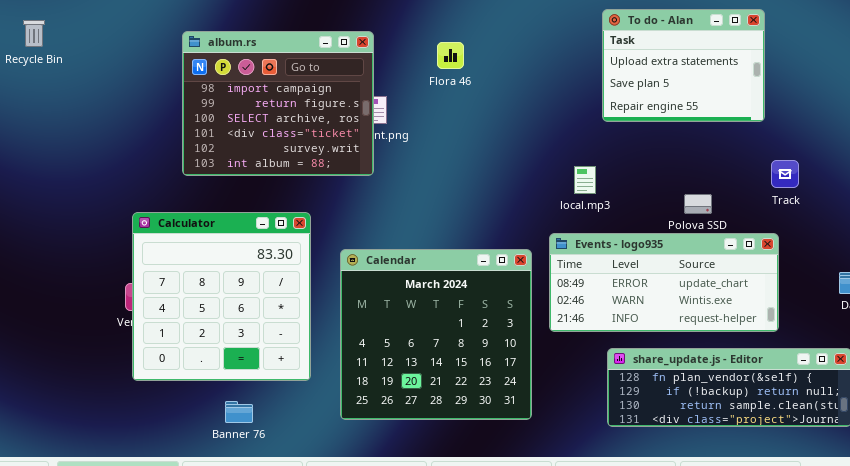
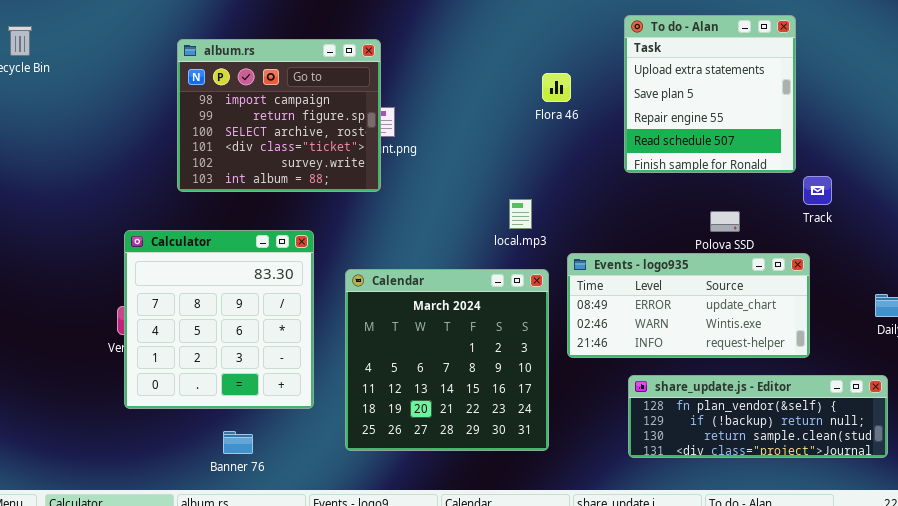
To do - Alan: [602,9,765,122] -> [624,15,796,173], resized
Flora 46: [437,42,464,69] -> [542,73,571,102], moved
local.mp3: [574,166,596,194] -> [509,199,532,229], moved

